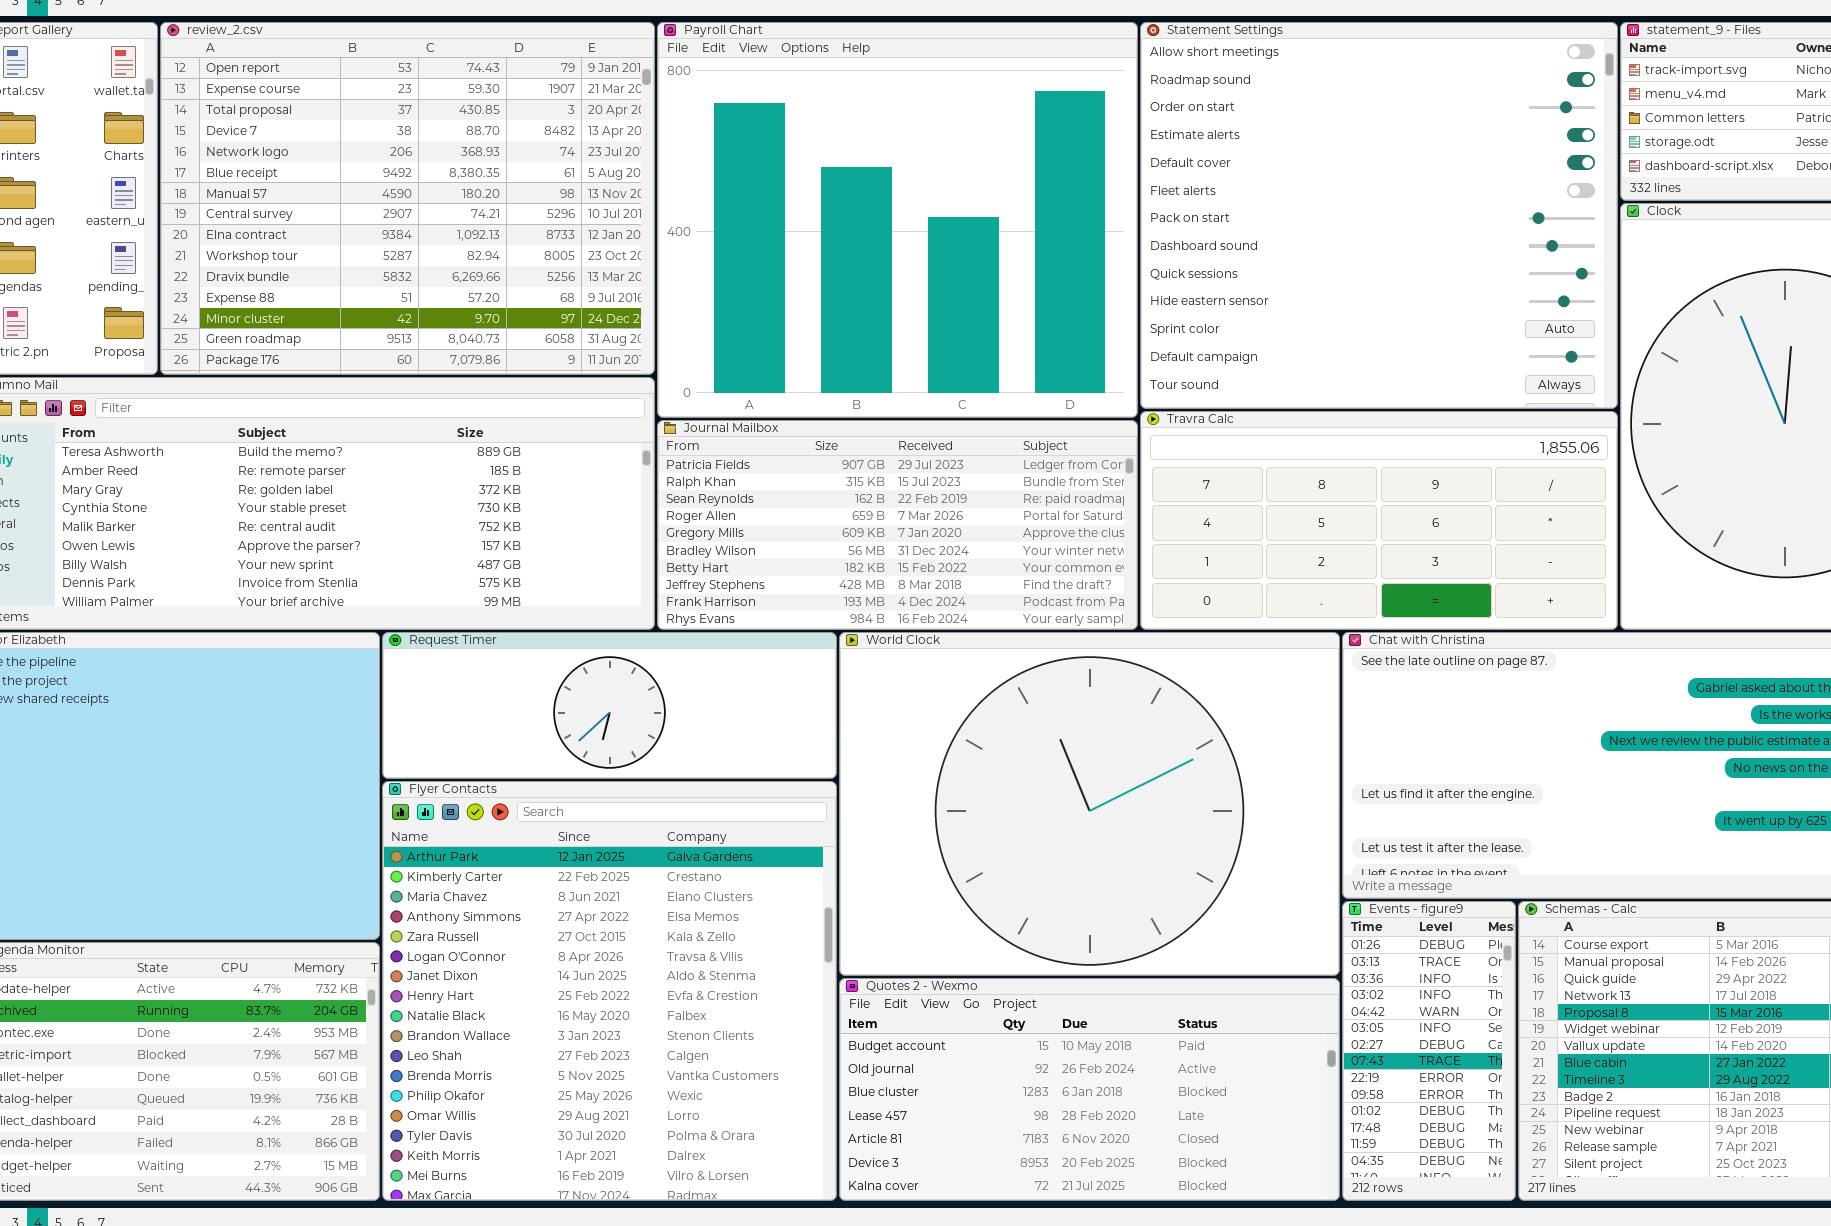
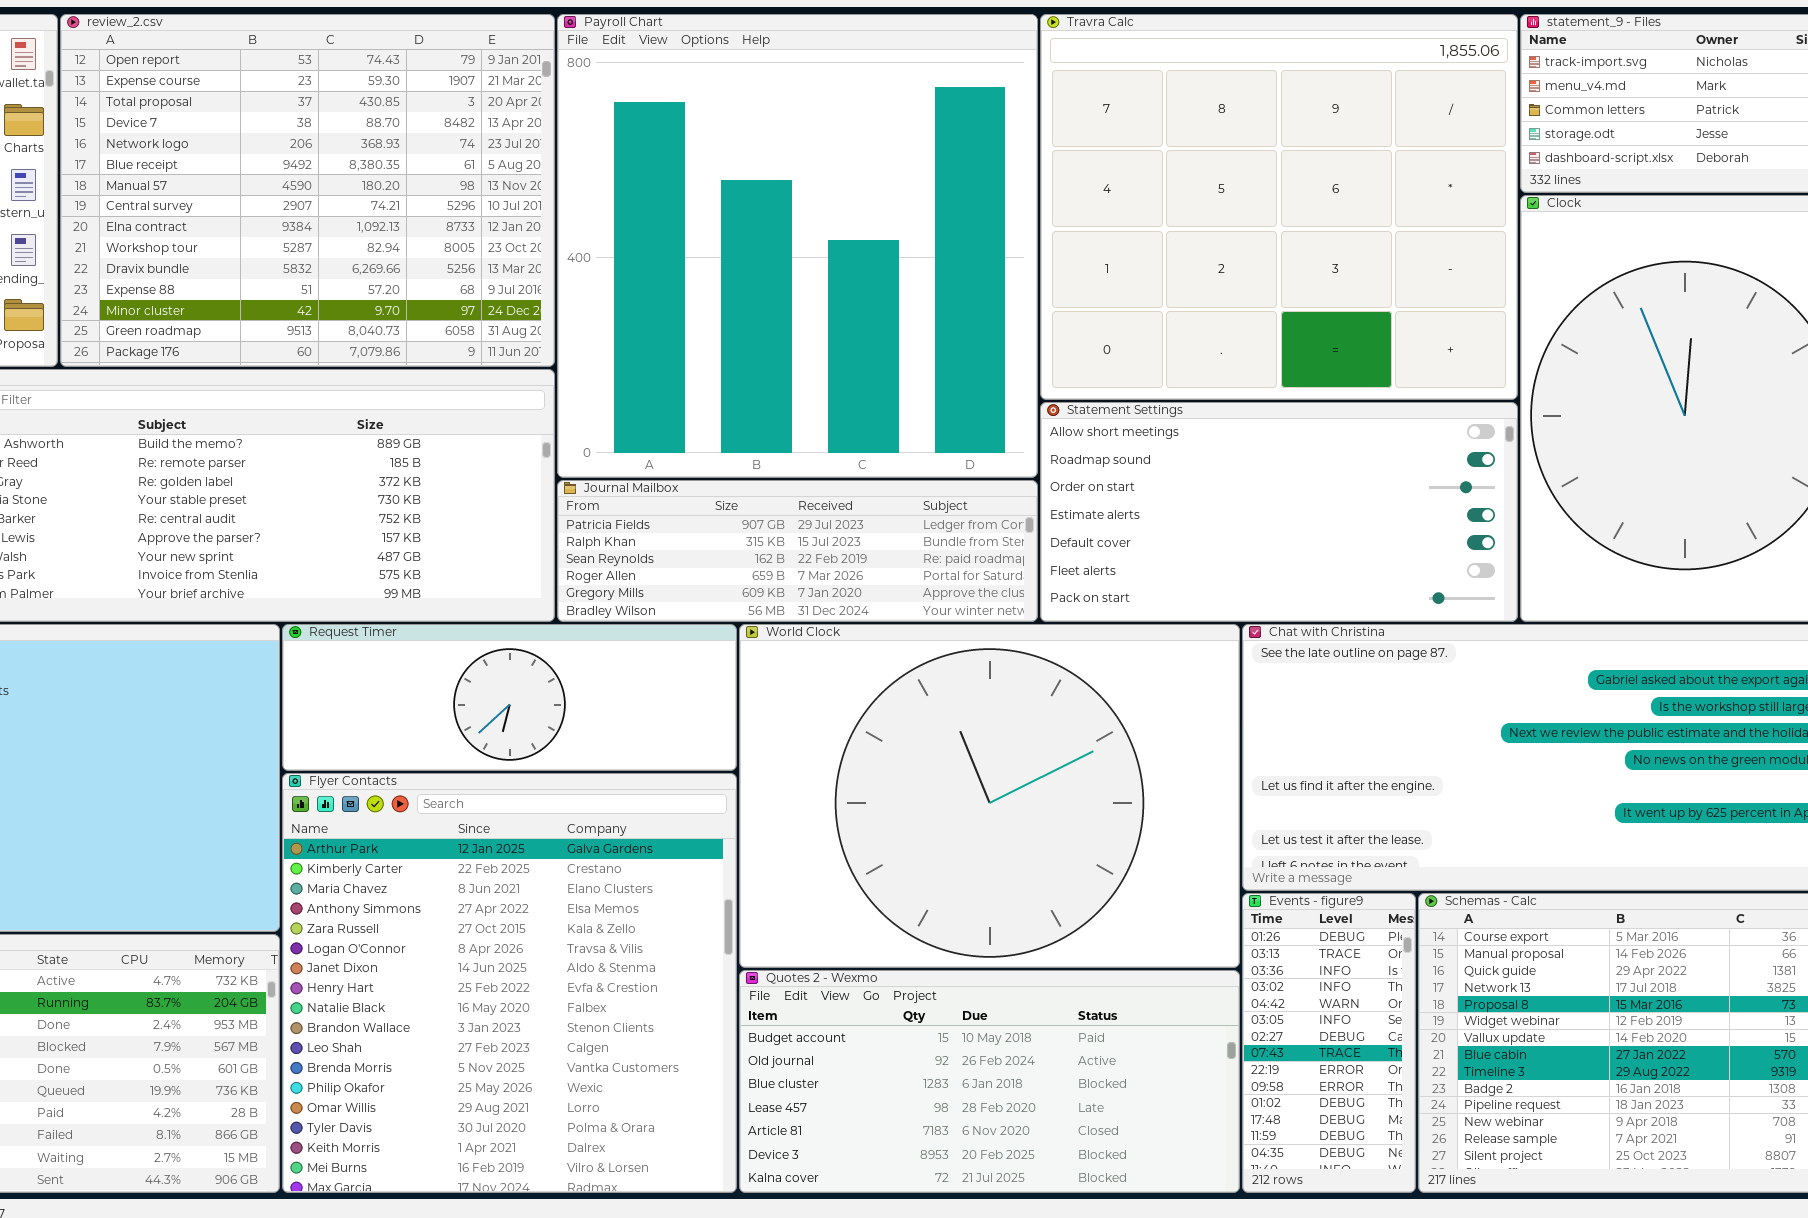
Payroll Chart: [657,22,1138,418] -> [557,14,1038,478], resized
Statement Settings: [1140,22,1618,409] -> [1040,402,1518,622], moved, resized
Travra Calc: [1140,411,1618,630] -> [1040,14,1518,400], moved, resized
Journal Mailbox: [657,420,1138,630] -> [557,480,1038,622], resized

